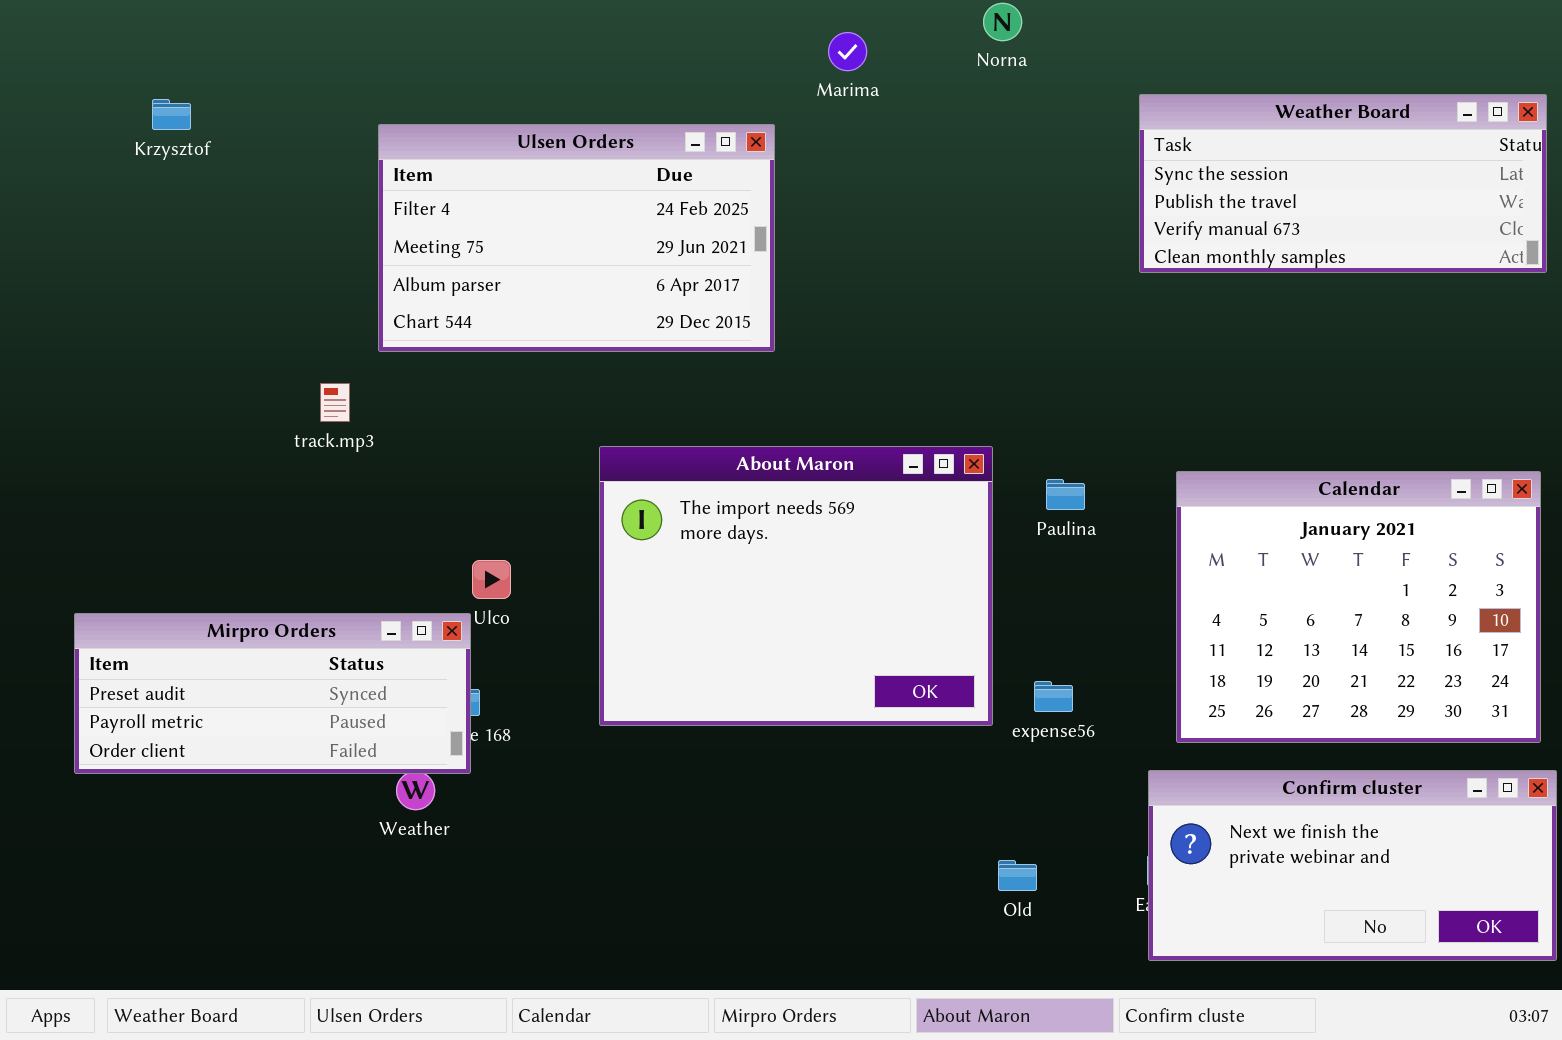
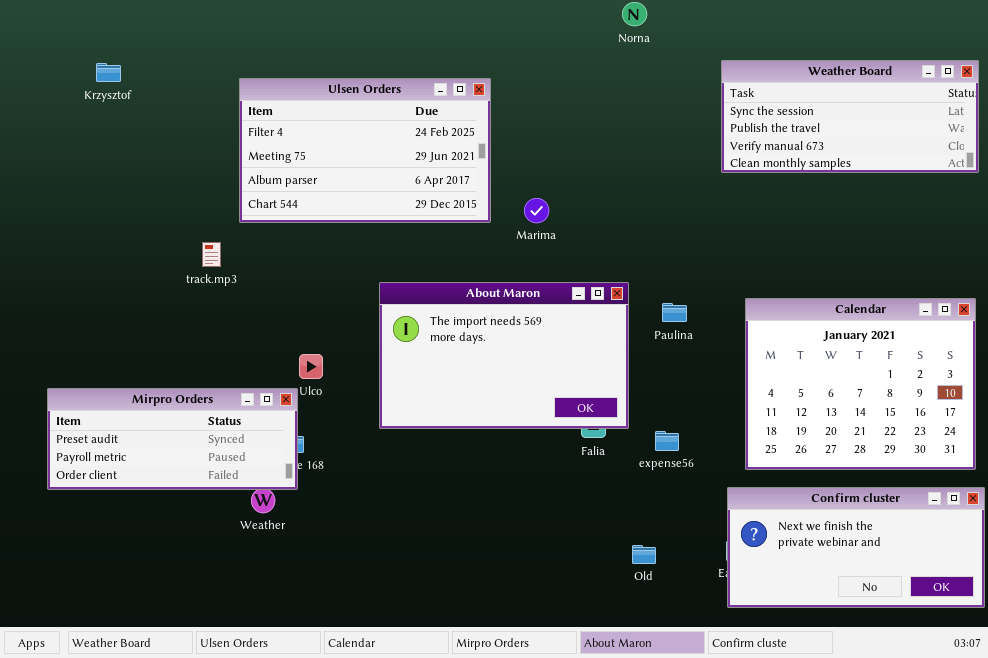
Marima: [828,32,867,71] -> [524,198,549,223], moved
About Maron: [599,446,993,726] -> [379,282,629,429], resized

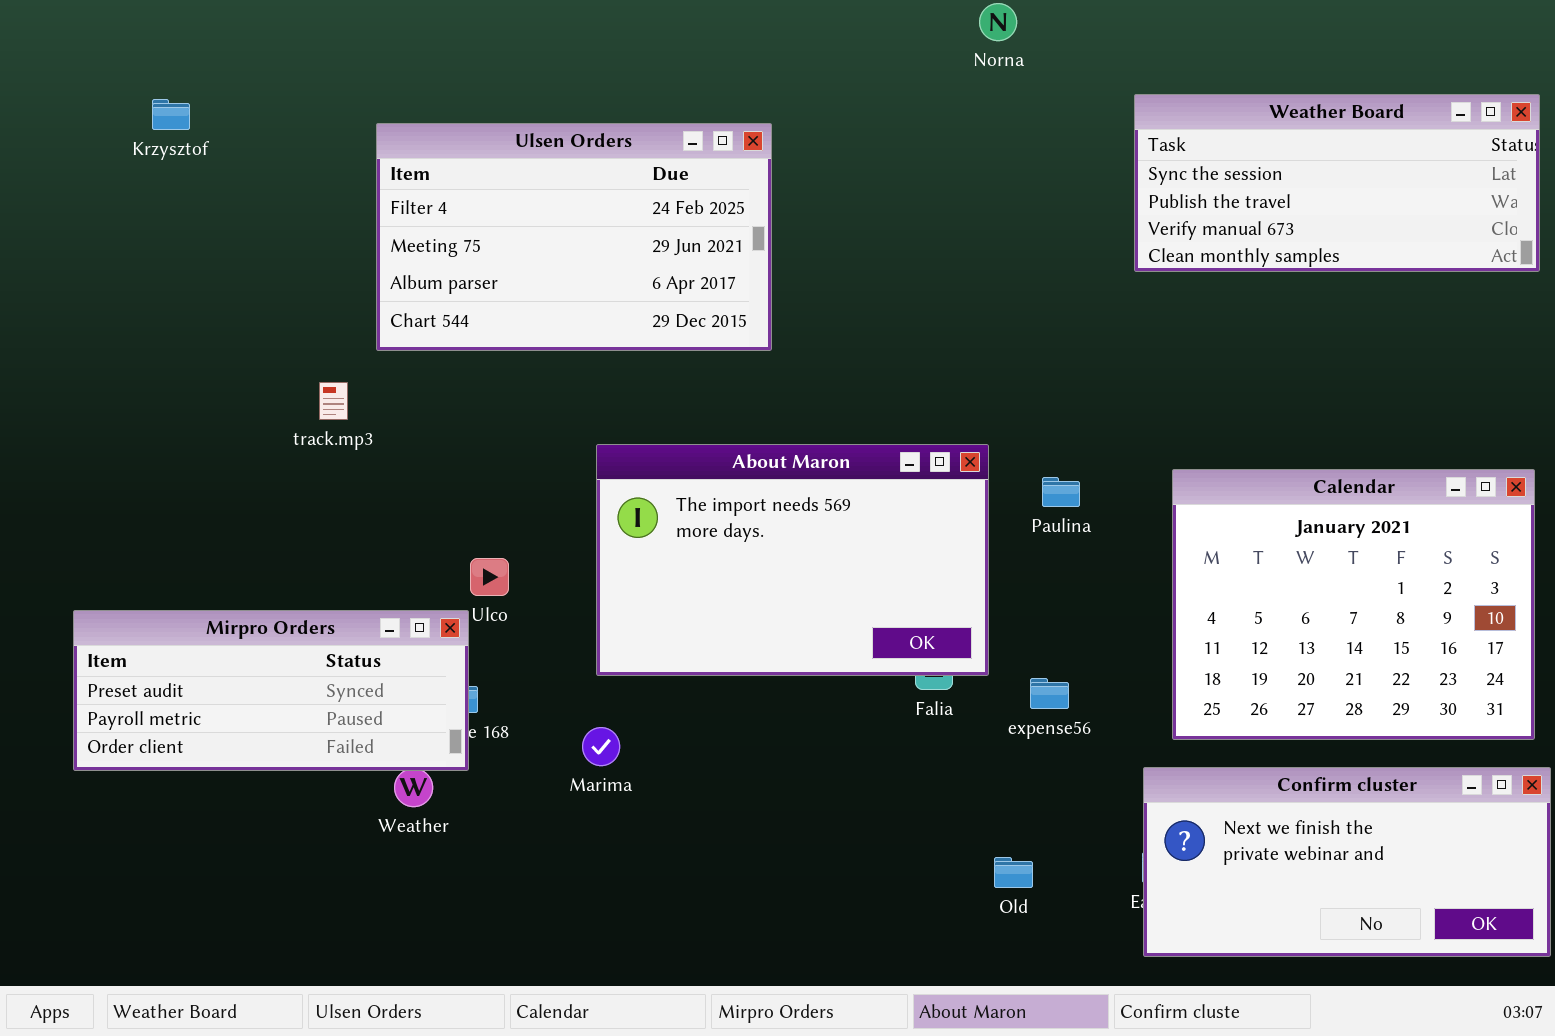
Marima: [524,198,549,223] -> [582,727,620,766], moved

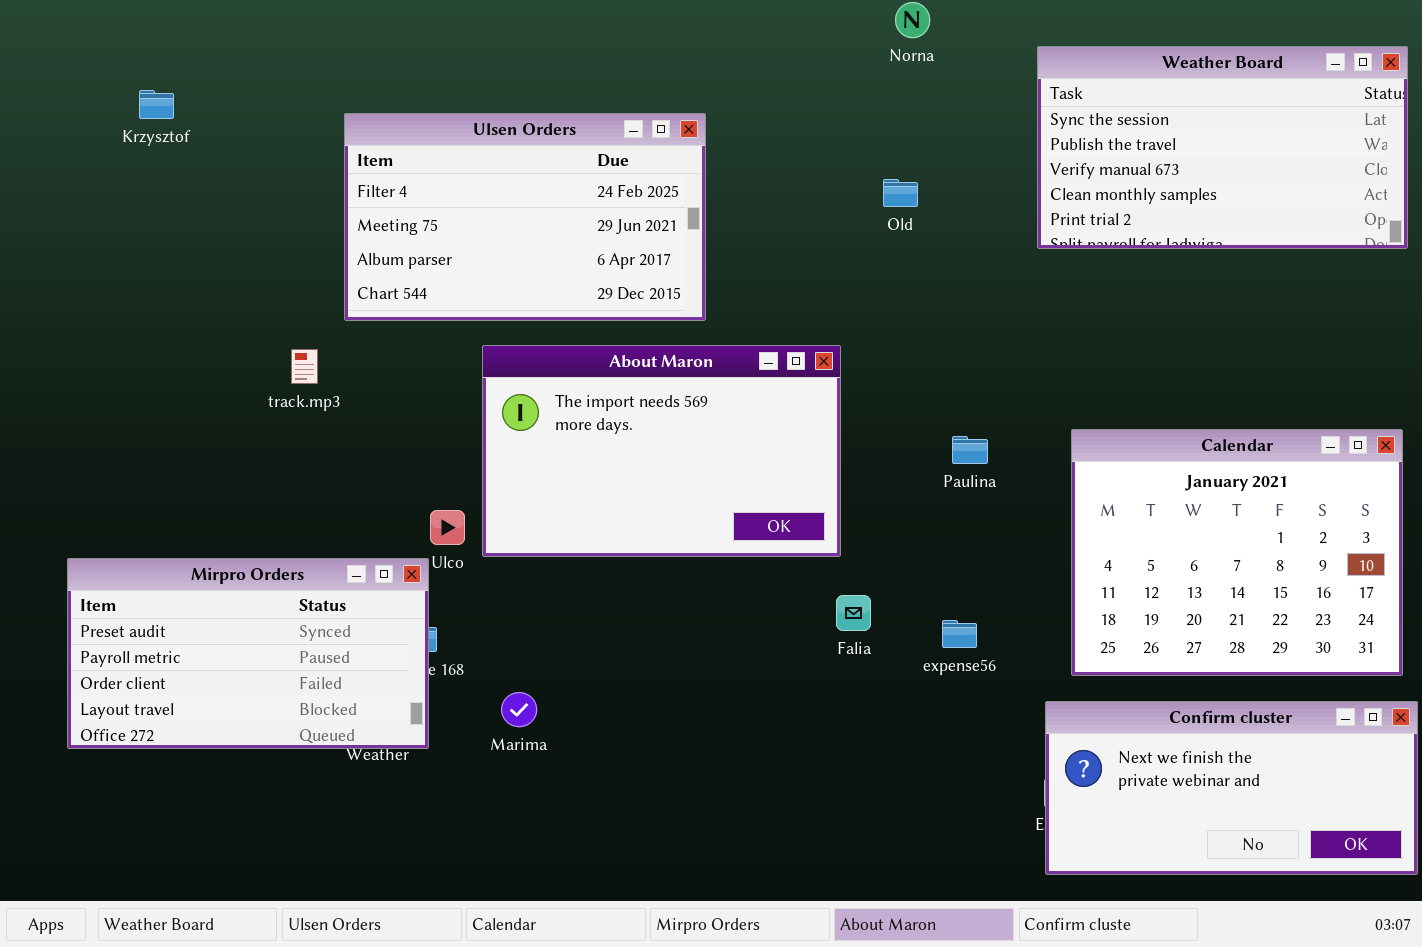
Weather Board: [1134,94,1540,272] -> [1037,46,1408,249], resized
About Maron: [596,444,989,676] -> [482,345,841,557], moved
Mirpro Orders: [73,610,469,771] -> [67,558,429,749], resized
Marima: [582,727,620,766] -> [501,692,537,727], moved
Old: [994,857,1033,888] -> [883,179,918,207], moved

